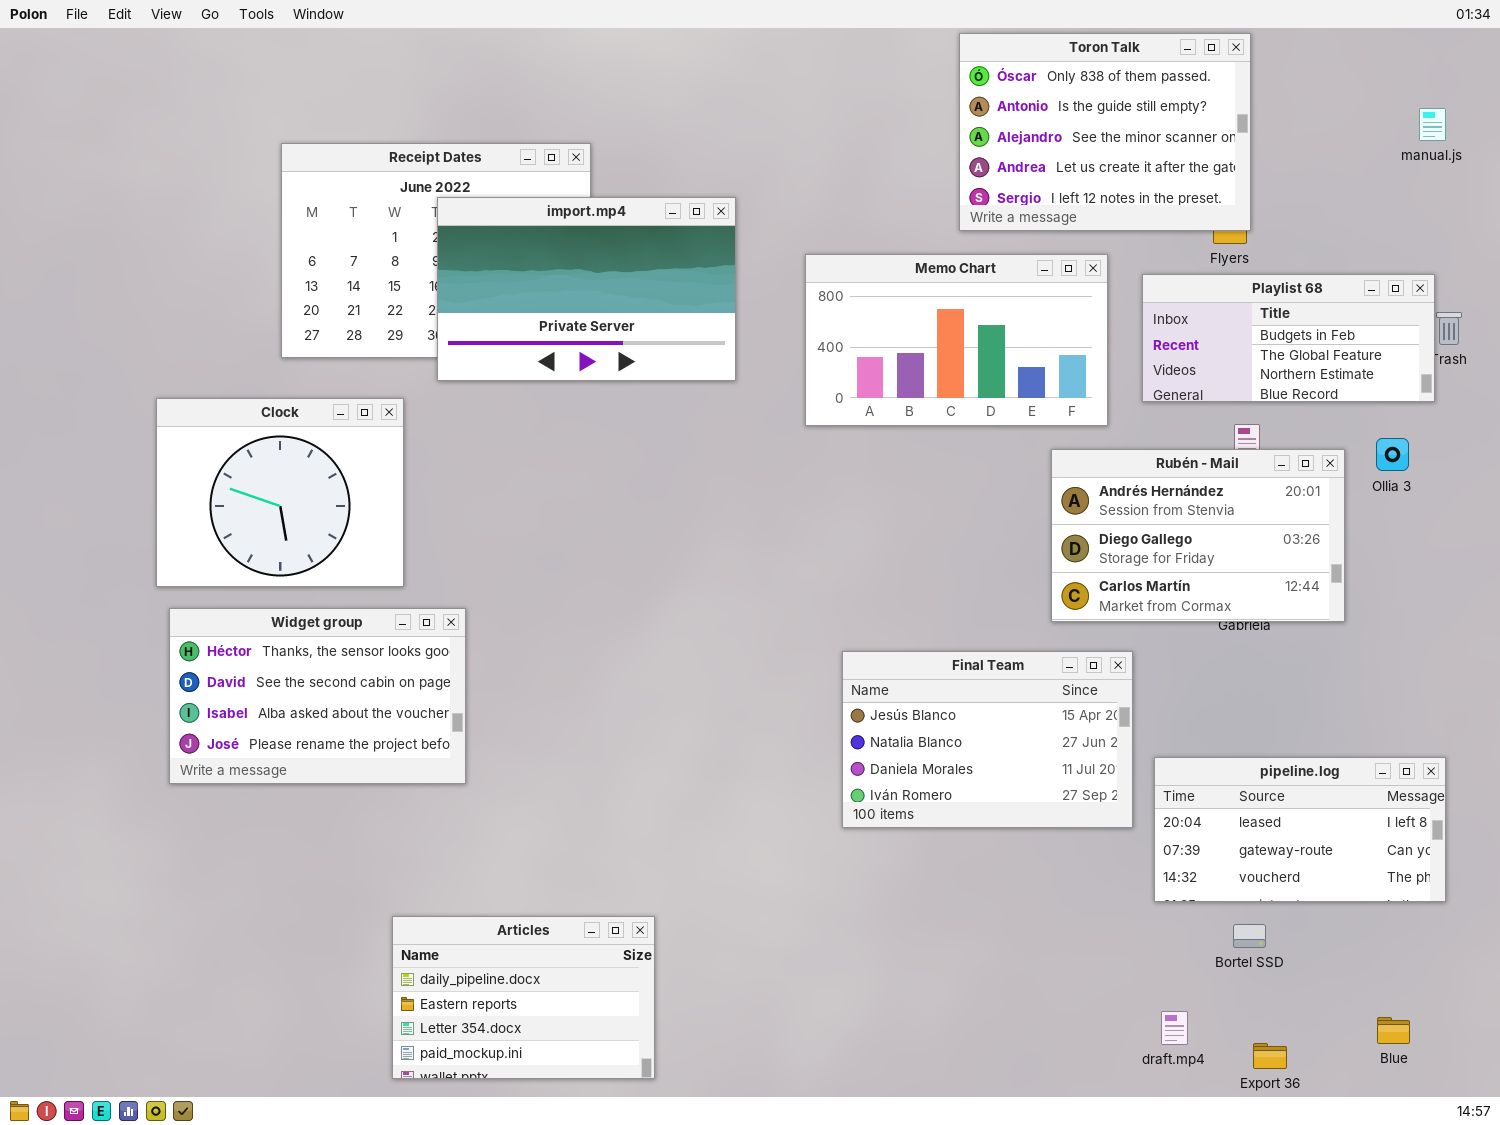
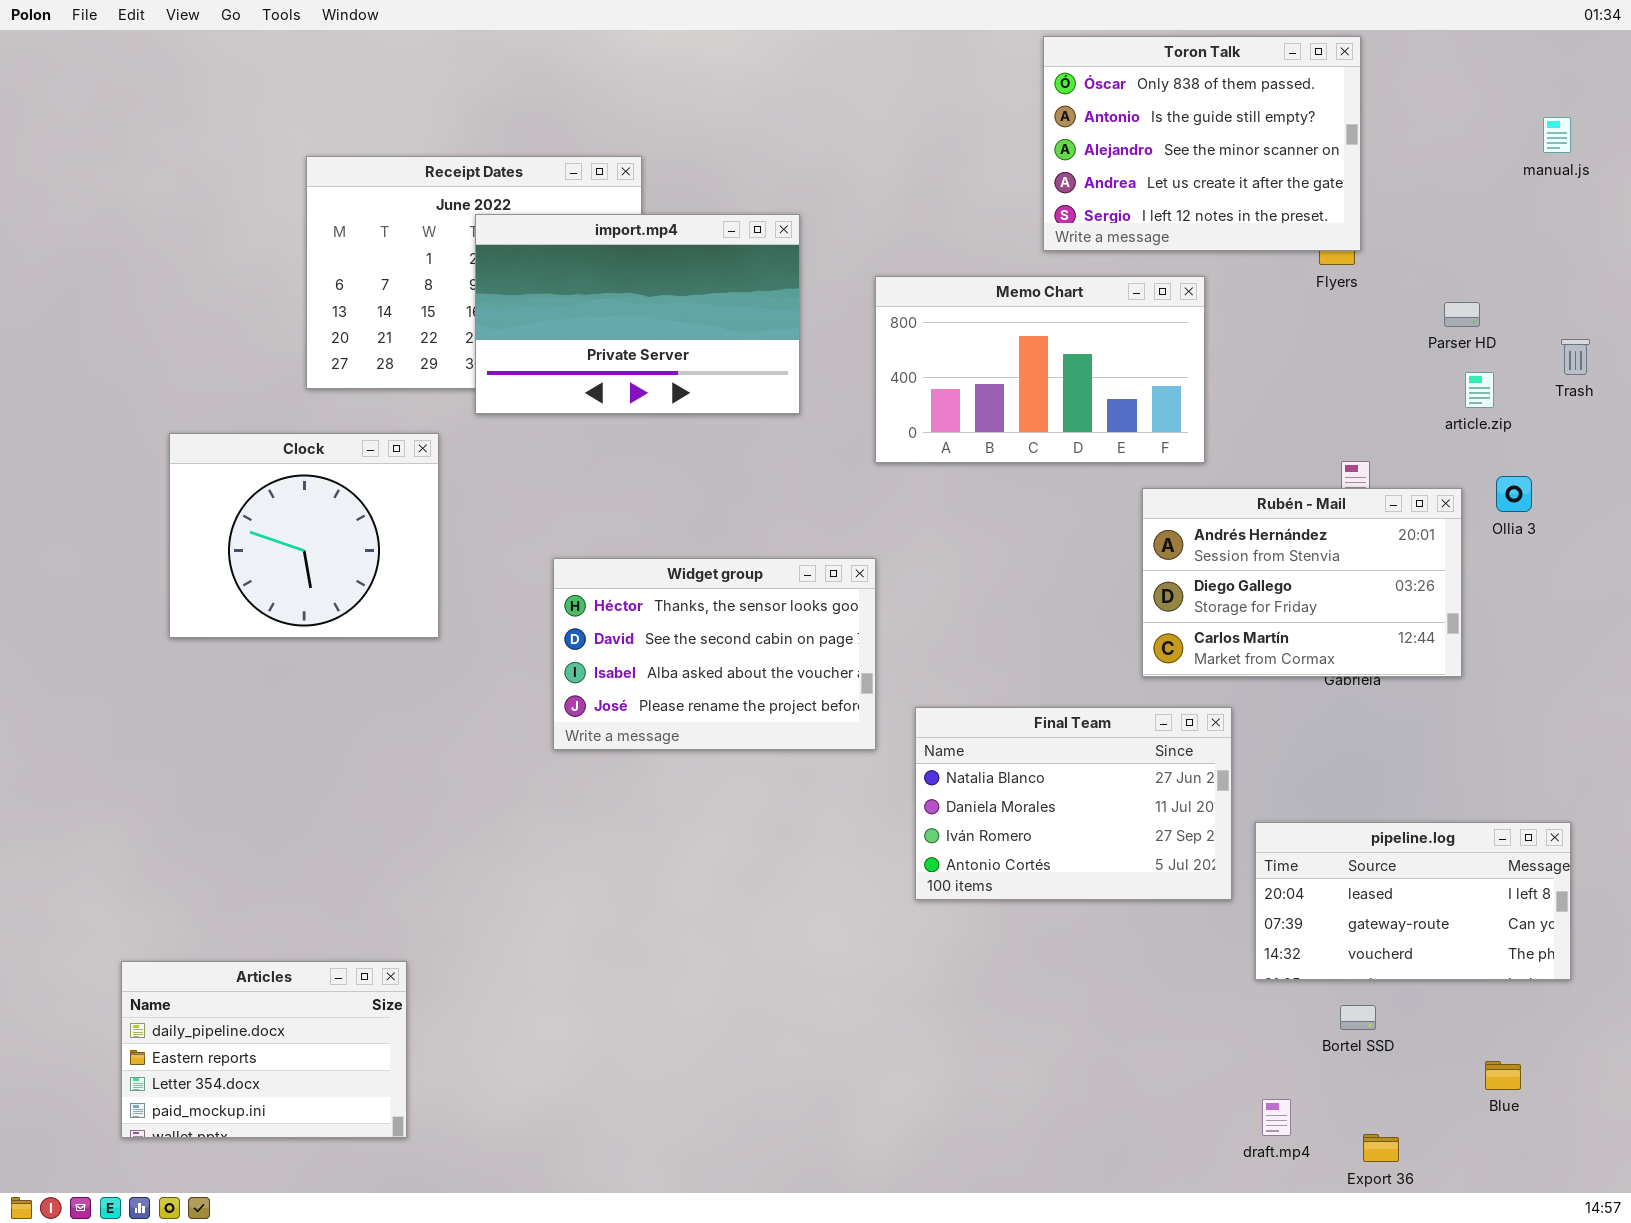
Playlist 68: [1142,274,1435,402] -> none, closed
Widget group: [169,608,466,784] -> [553,558,876,750], moved
Final Team: [842,651,1133,828] -> [915,707,1232,900], scrolled down 1 row
Articles: [392,916,655,1079] -> [121,961,407,1138], moved
Blue: [1377,1017,1410,1044] -> [1485,1061,1521,1090], moved

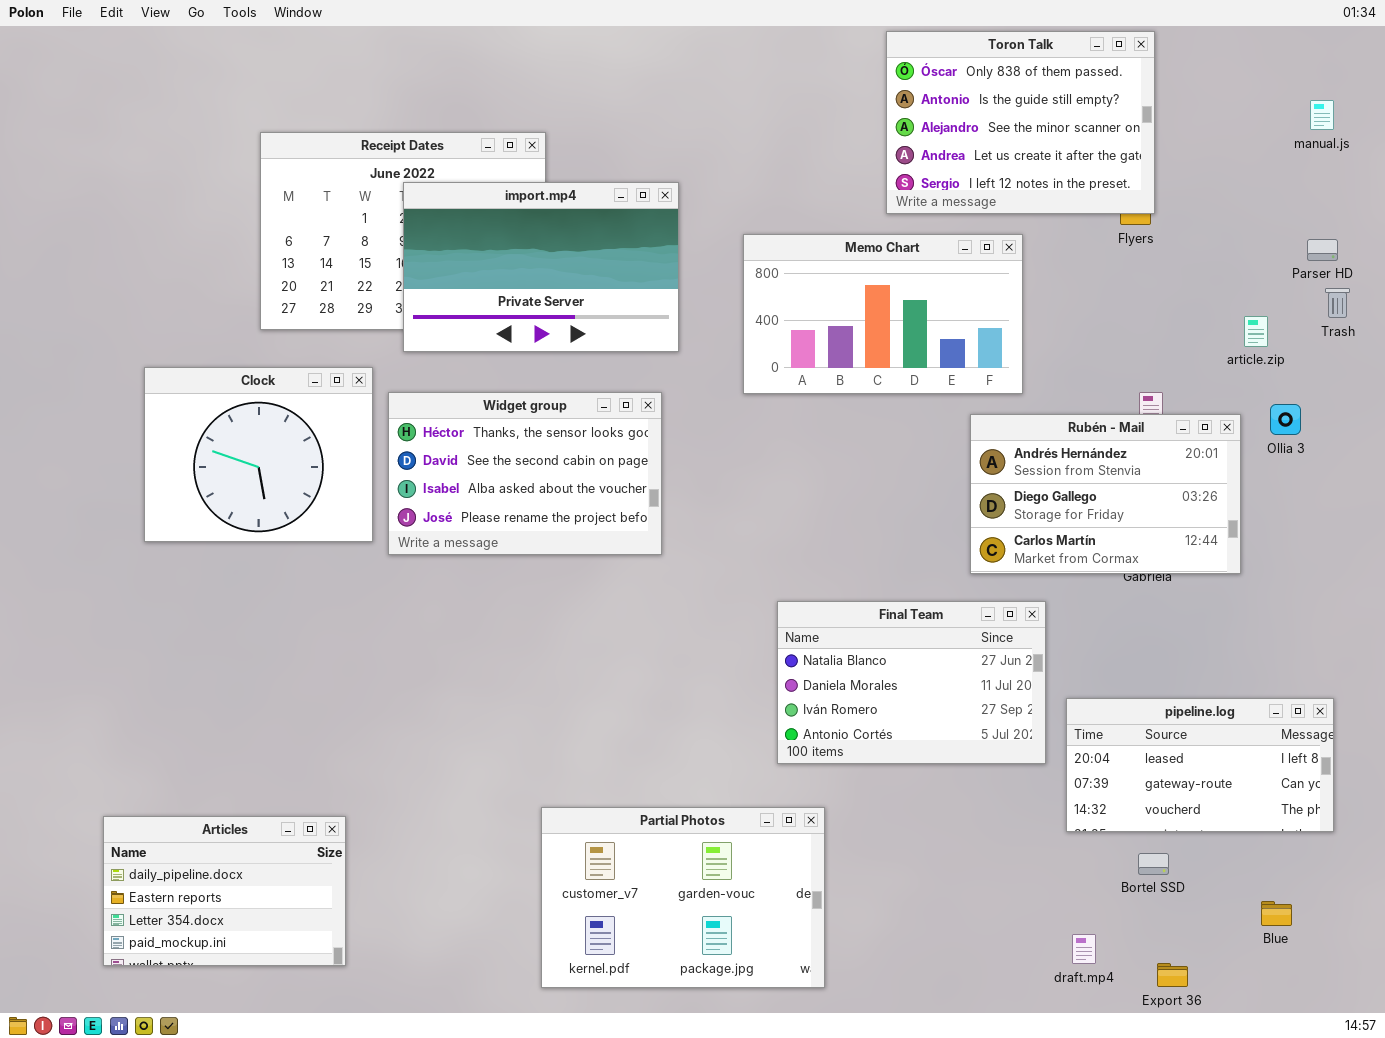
Parser HD: [1444,302,1480,327] -> [1307,239,1338,261], moved
Widget group: [553,558,876,750] -> [388,392,662,555], moved
Partial Photos: none -> [541,807,825,988], opened

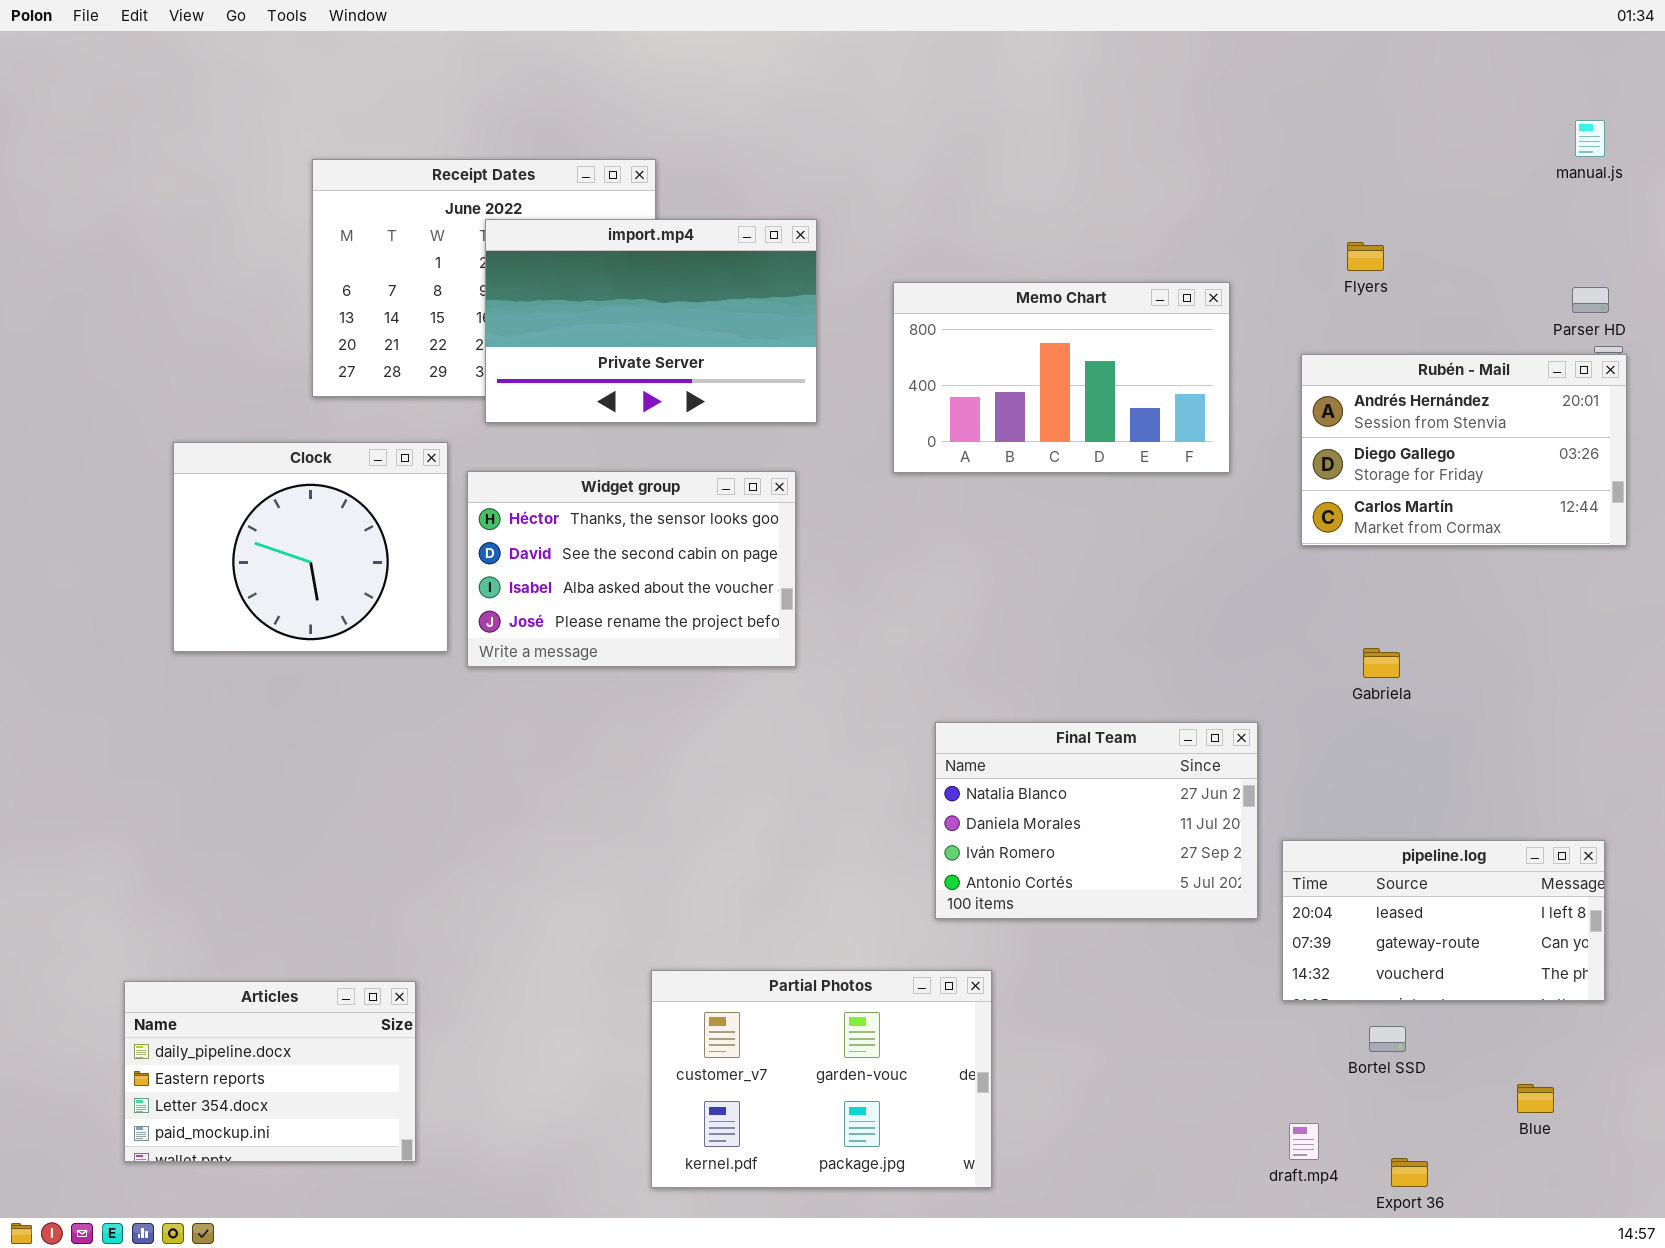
Toron Talk: [886,31,1155,214] -> none, closed
Rubén - Mail: [970,414,1241,574] -> [1301,354,1627,546], moved

